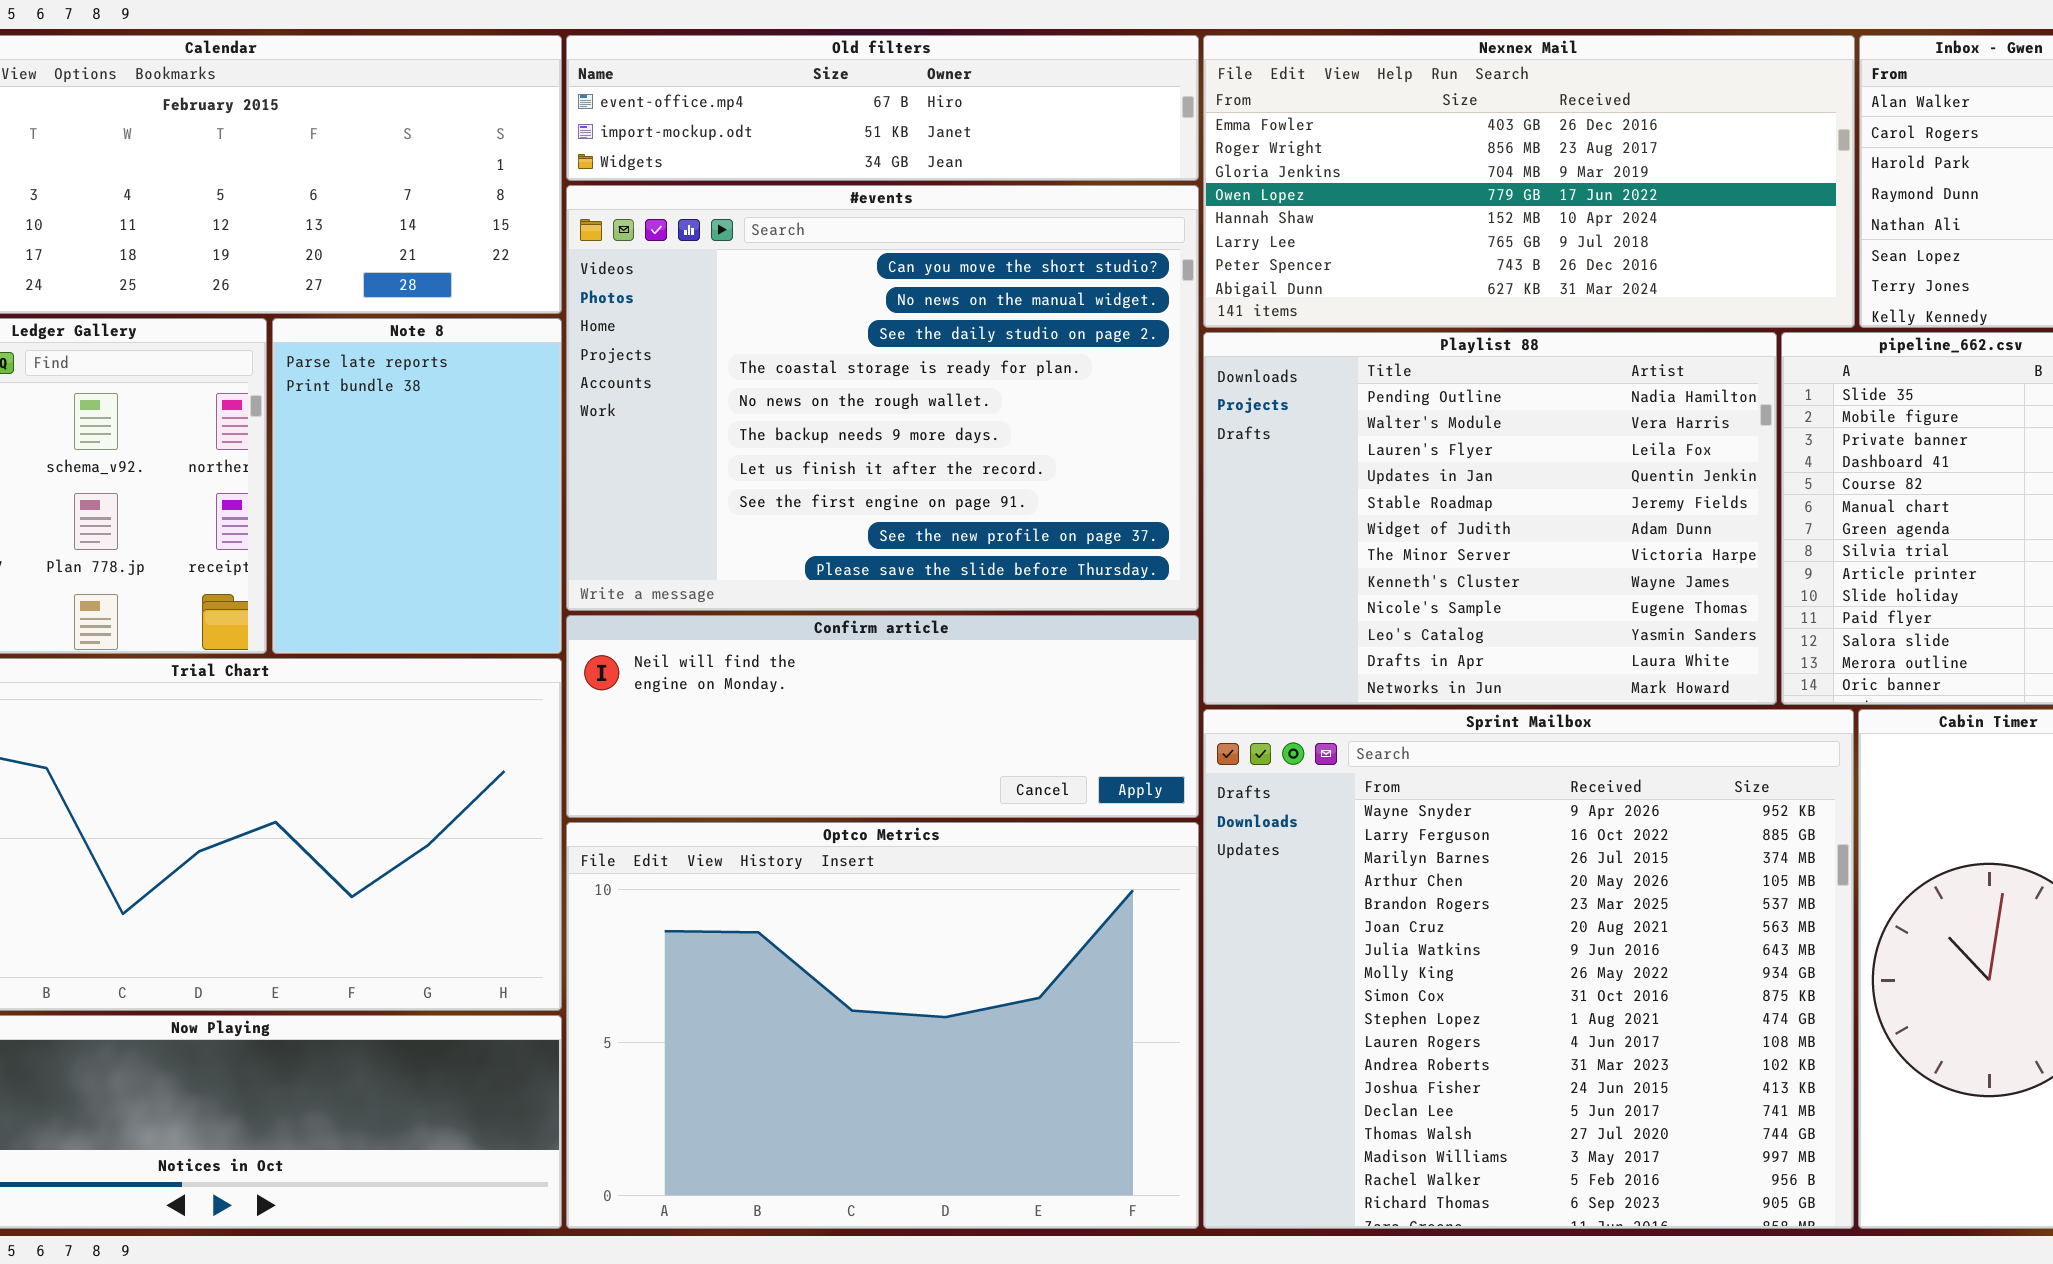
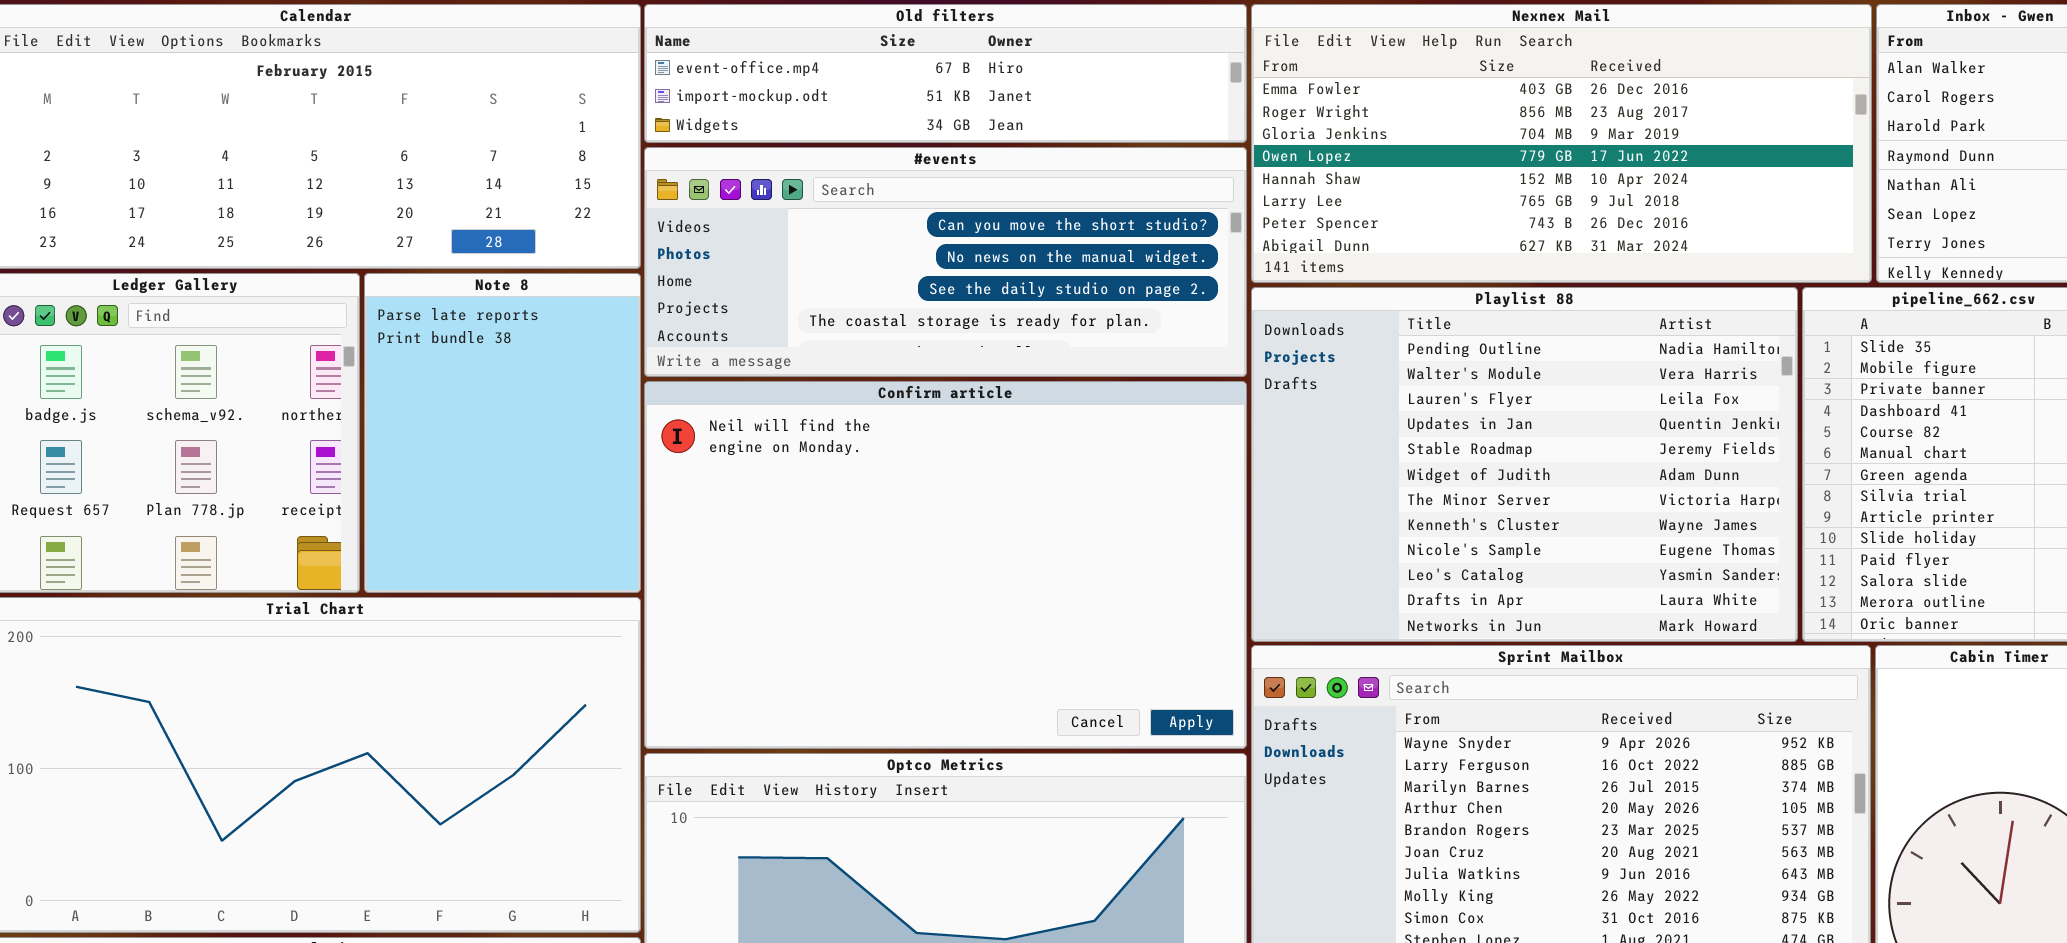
#events: [566,185,1199,611] -> [644,147,1247,377], resized
Confirm article: [566,615,1199,818] -> [644,381,1247,749], resized

